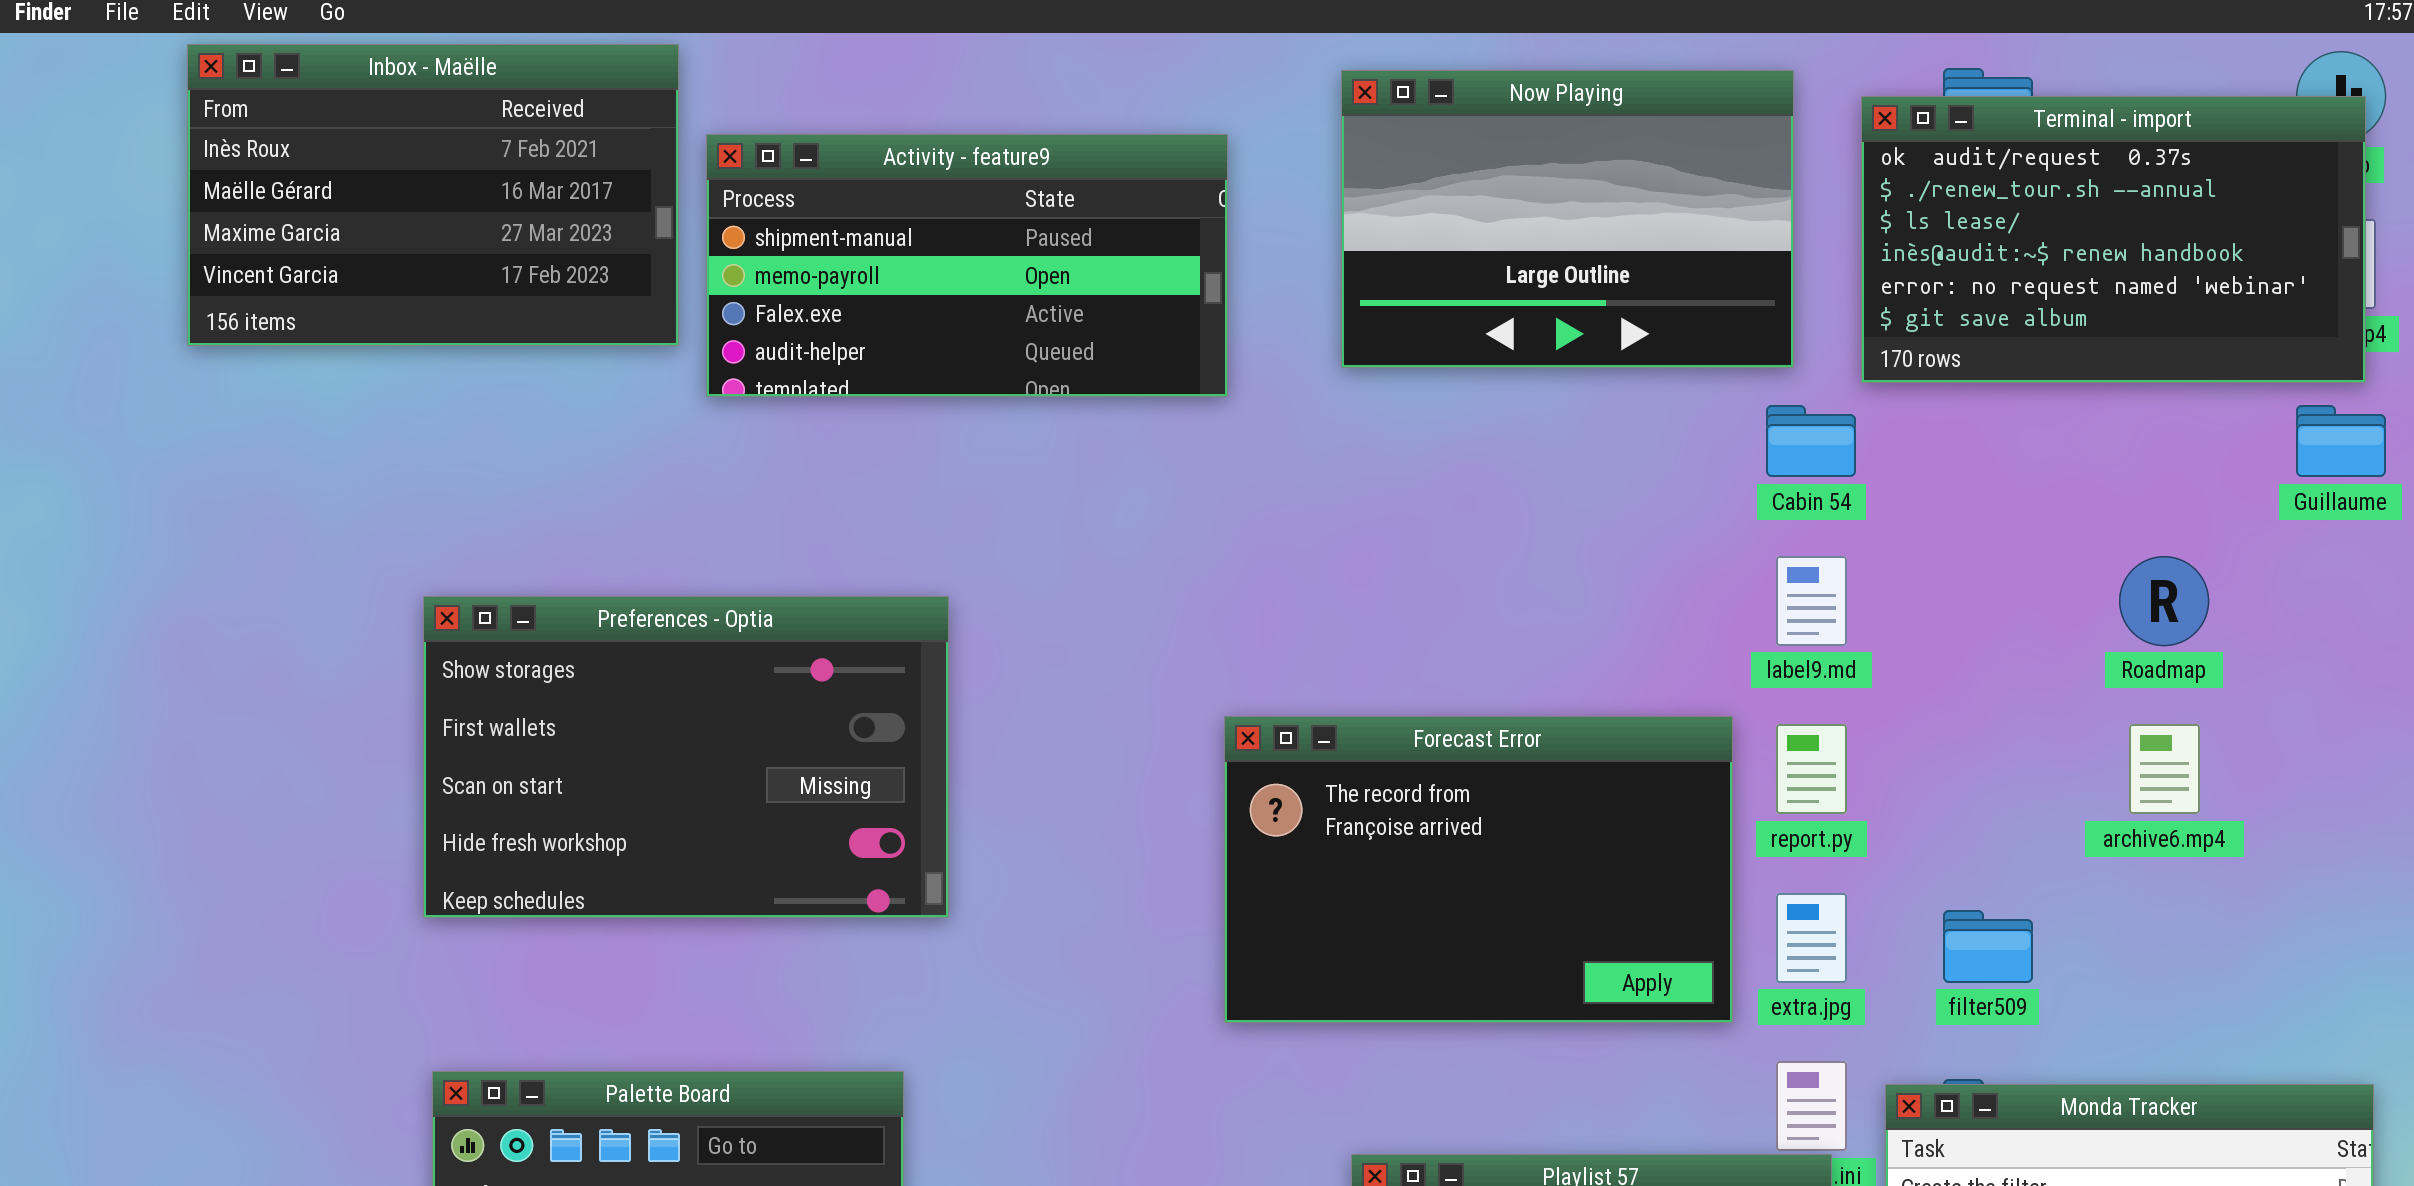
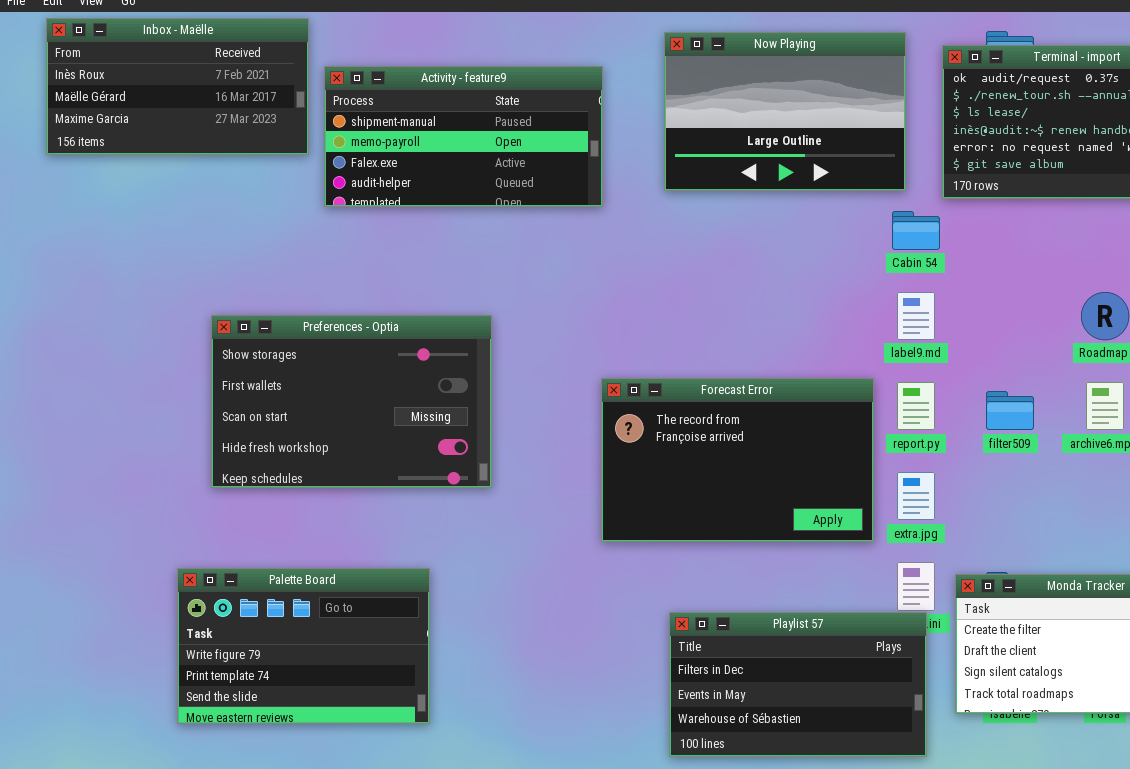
Inbox - Maëlle: [187,44,679,346] -> [46,18,309,155], resized
Preferences - Optia: [423,596,949,918] -> [211,315,492,488], moved
filter509: [1943,910,2033,983] -> [986,391,1034,430], moved

